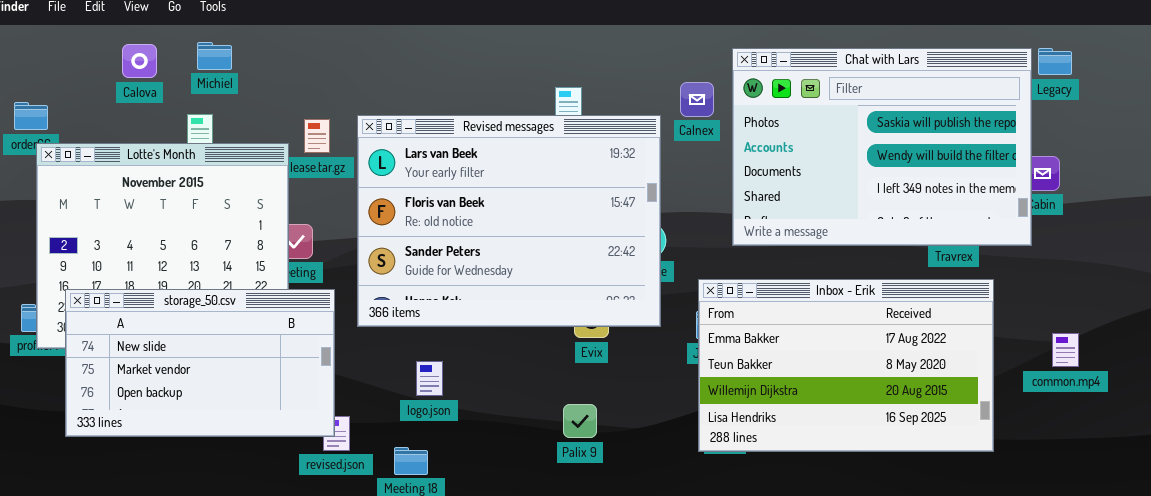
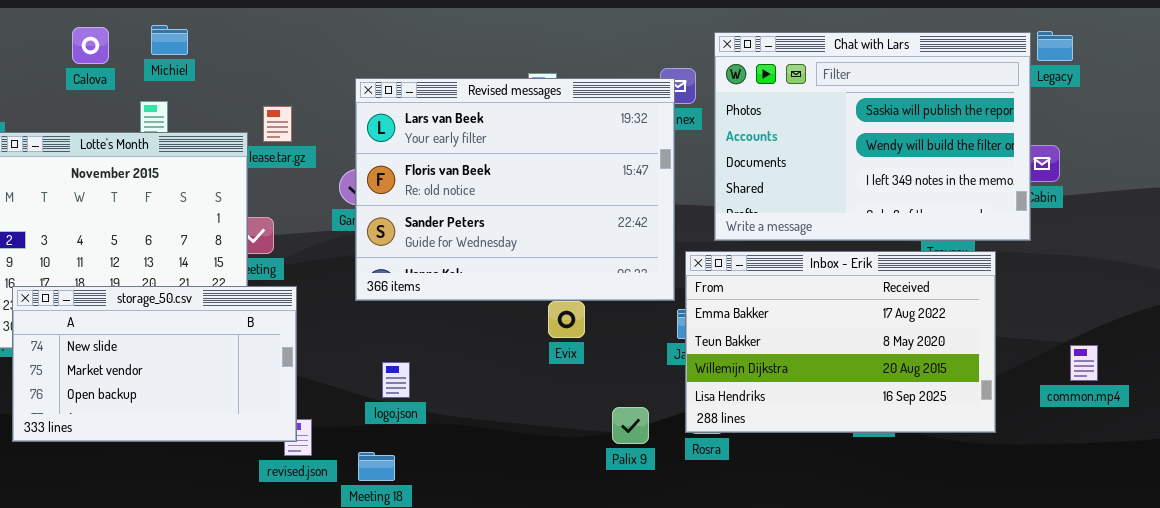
Revised messages: [357,115,661,327] -> [355,78,675,301], moved
Inbox - Erik: [698,279,994,452] -> [685,251,996,433], moved
common.mp4: [1052,333,1079,367] -> [1070,345,1098,381], moved
Palix 9: [563,404,597,438] -> [612,407,649,444], moved

